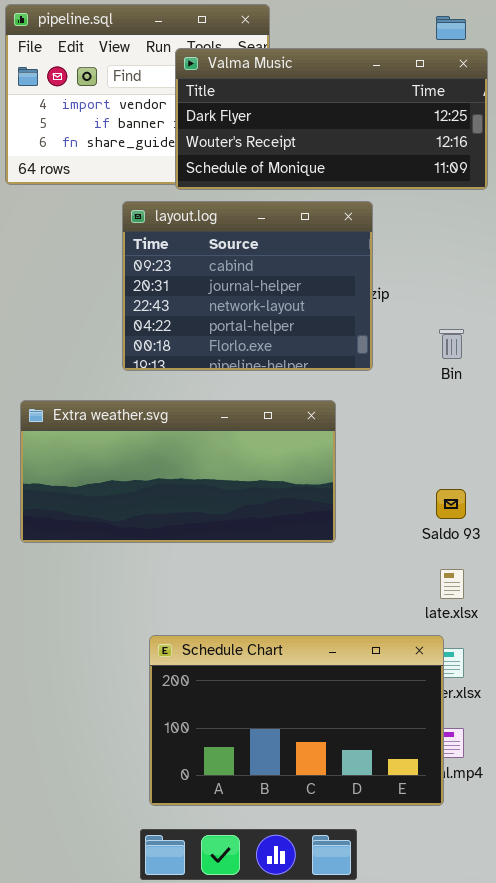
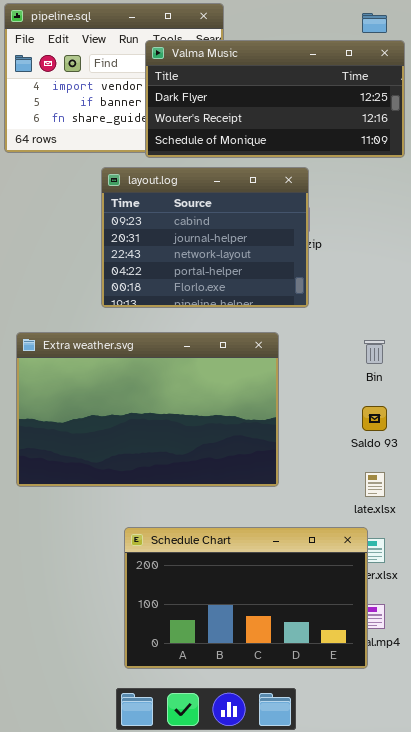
Bin: [439,329,464,359] -> [364,340,385,364], moved
Extra weather.svg: [20,400,336,543] -> [16,332,279,487], resized

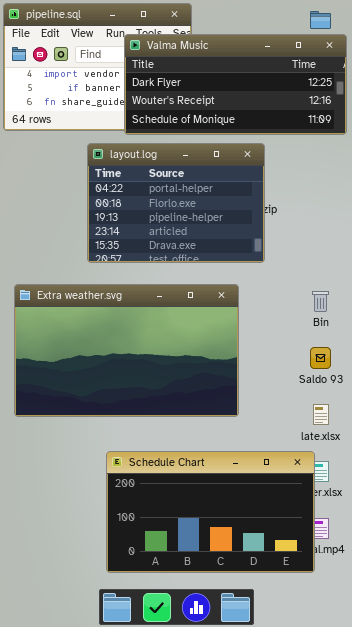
layout.log: [101,167,309,308] -> [87,143,265,263], scrolled down 3 rows

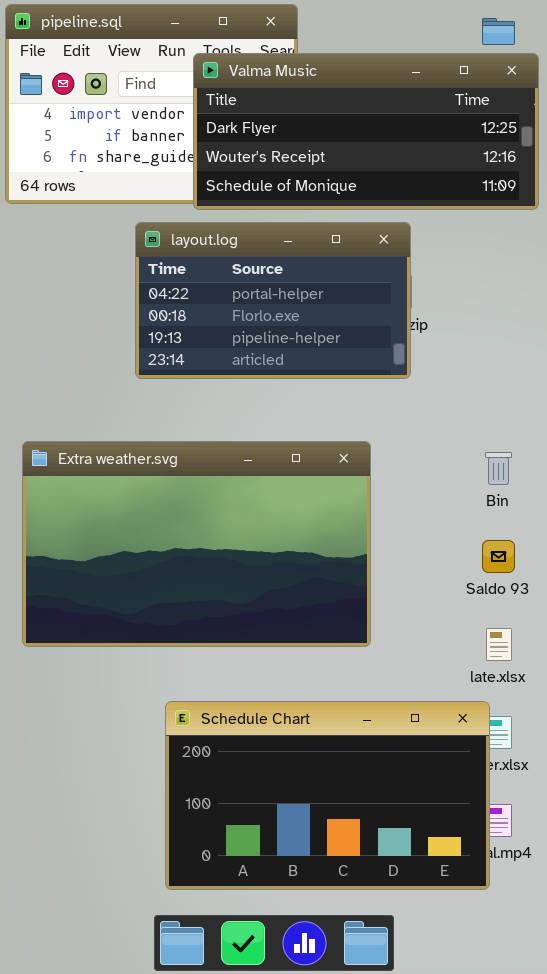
layout.log: [87,143,265,263] -> [135,222,411,379], resized

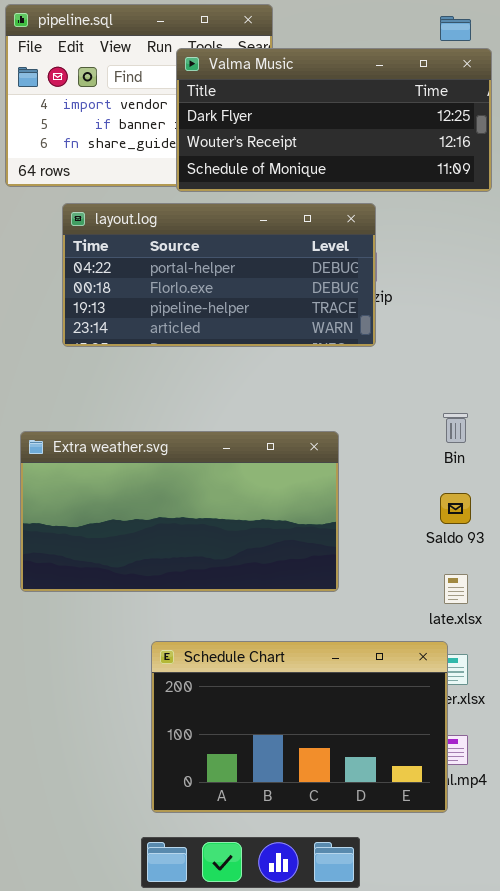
layout.log: [135,222,411,379] -> [62,203,376,347], resized
Extra weather.svg: [22,441,371,647] -> [20,431,339,592], resized

